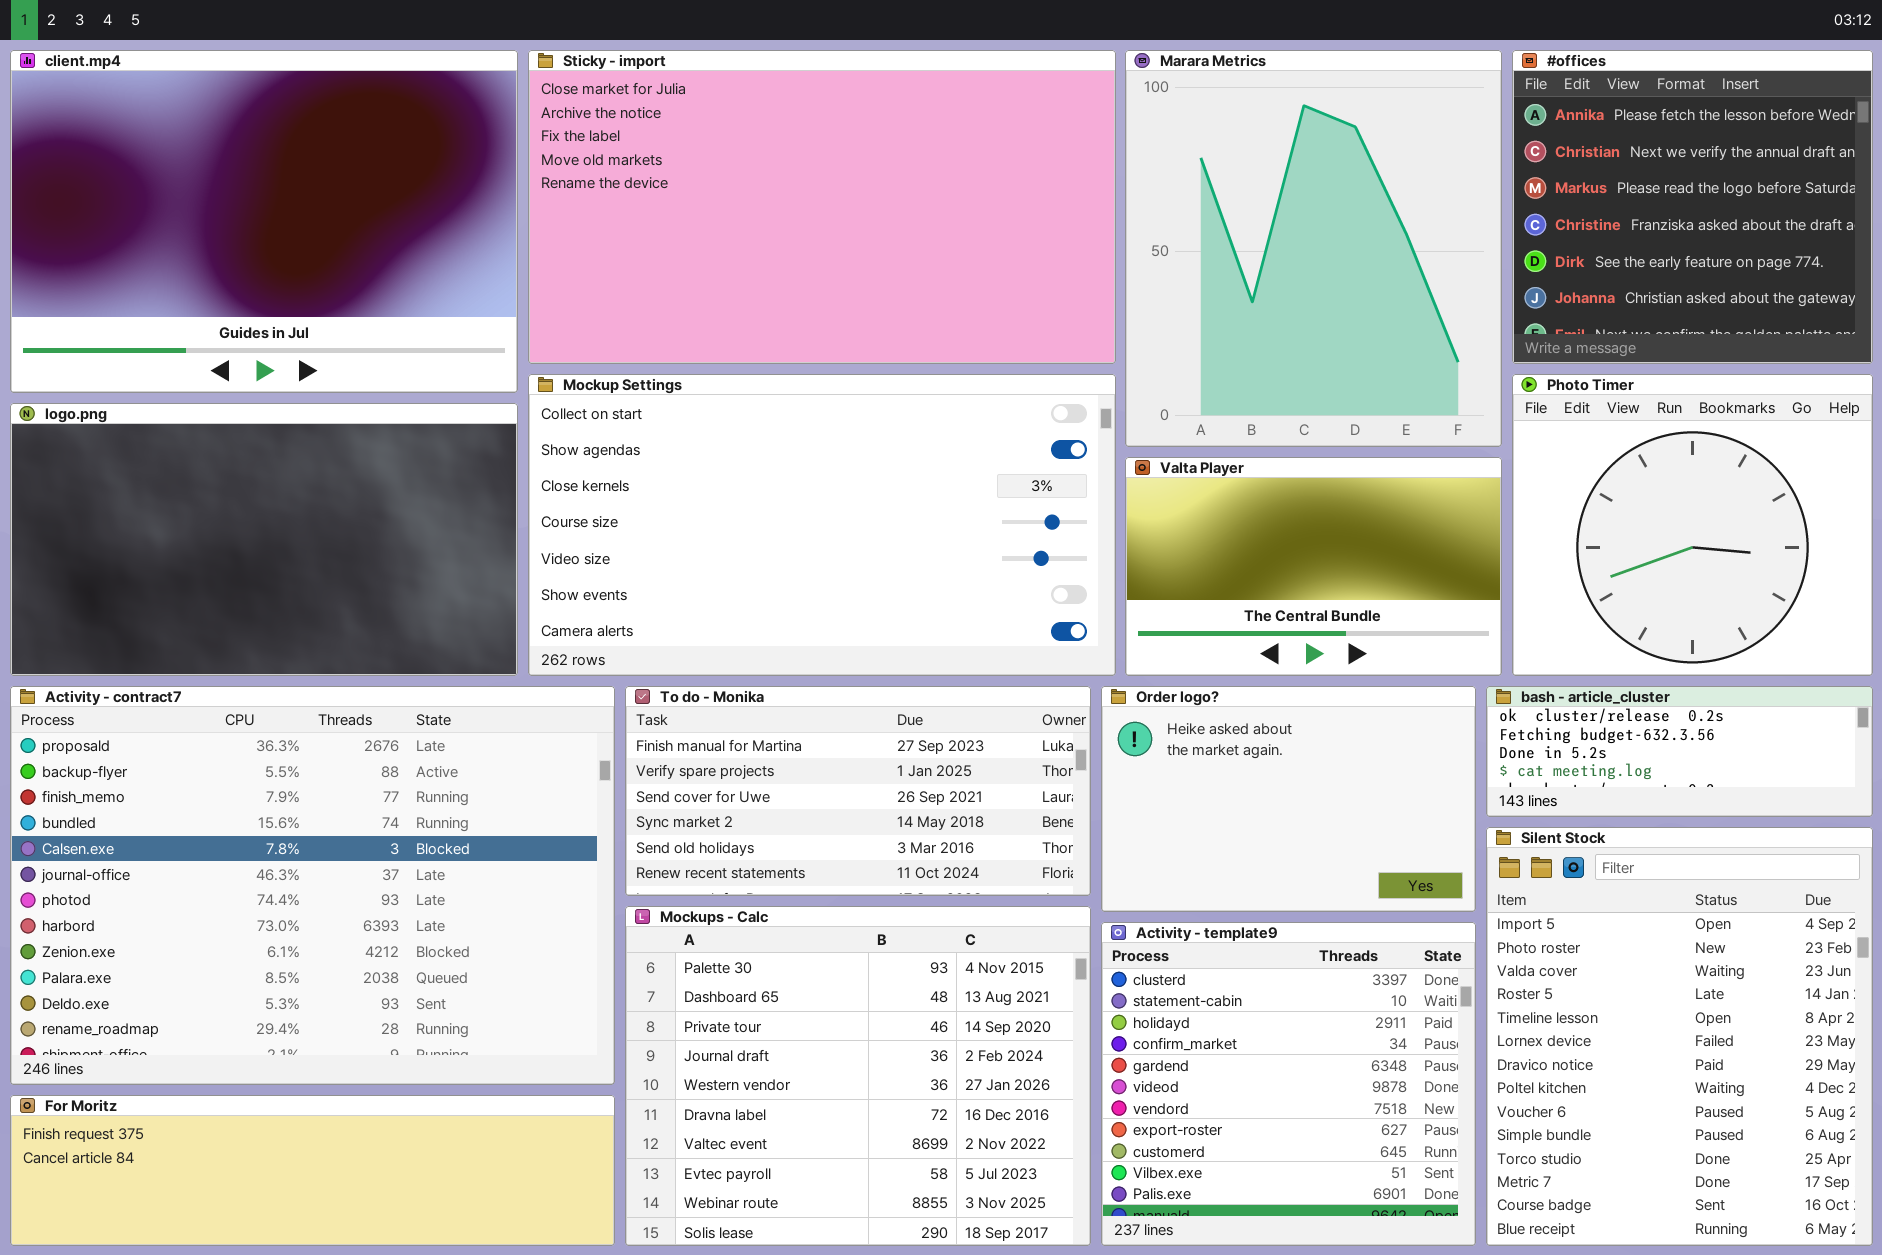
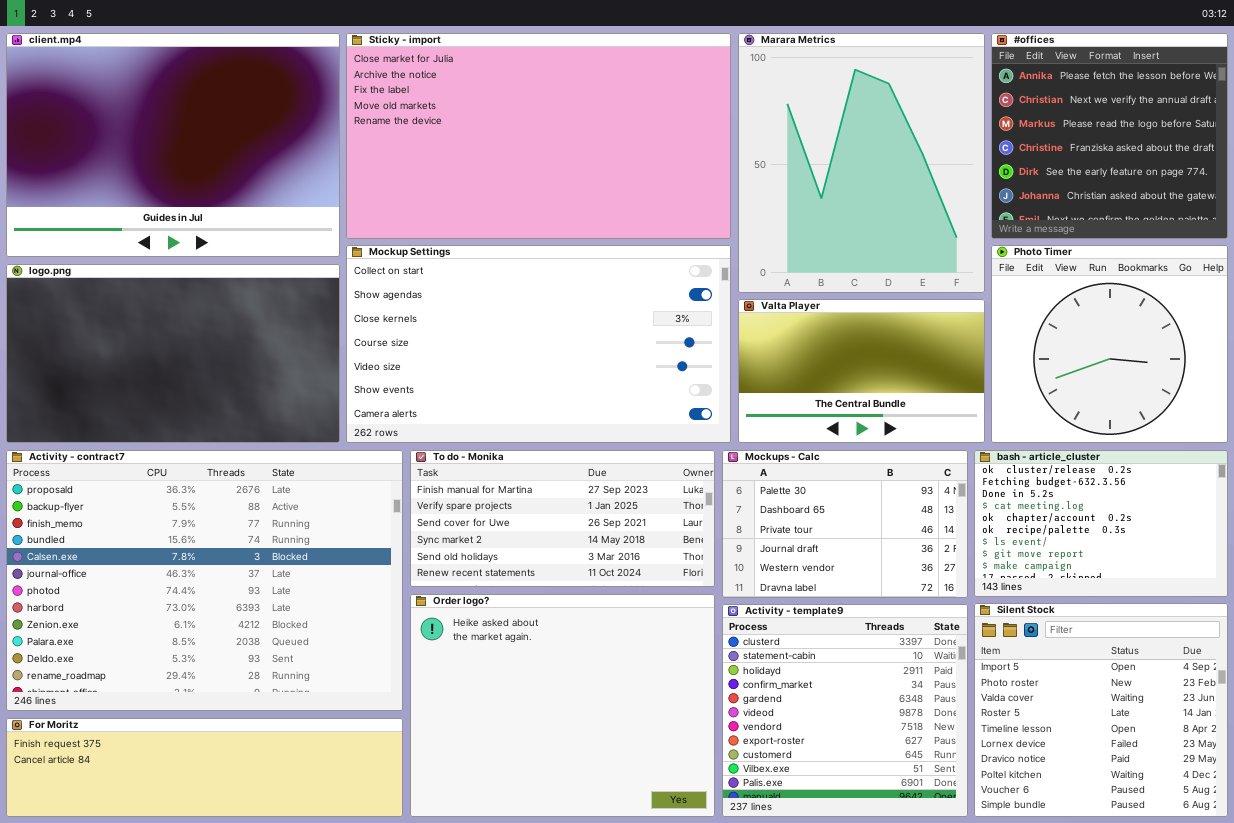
Order logo?: [1101,686,1476,912] -> [410,594,715,817], moved, resized
bash - article_cluster: [1486,686,1873,817] -> [974,450,1228,597], resized
Silent Stock: [1486,827,1873,1246] -> [974,603,1228,817], resized
Mockups - Calc: [625,906,1091,1246] -> [722,450,968,598], moved, resized

